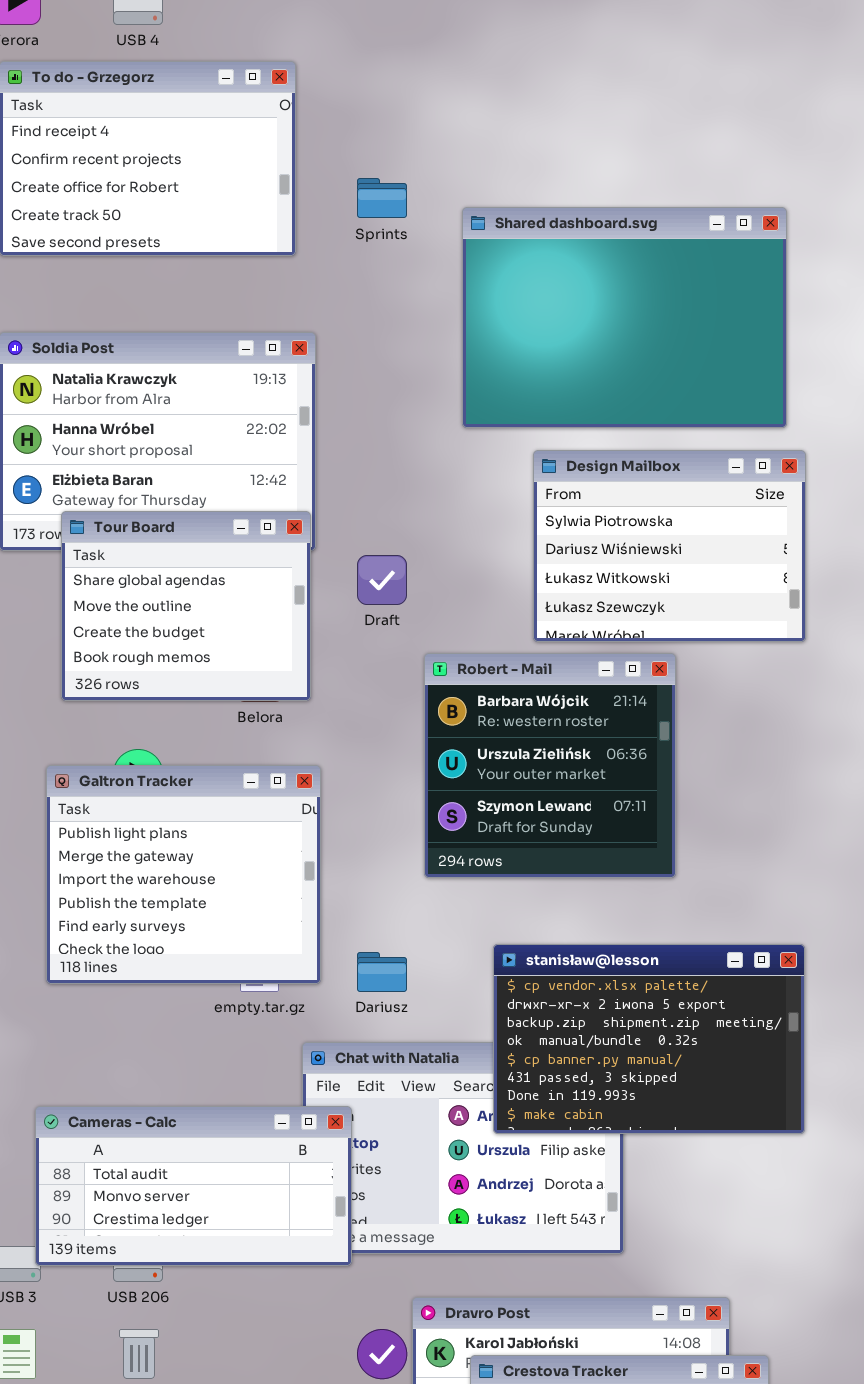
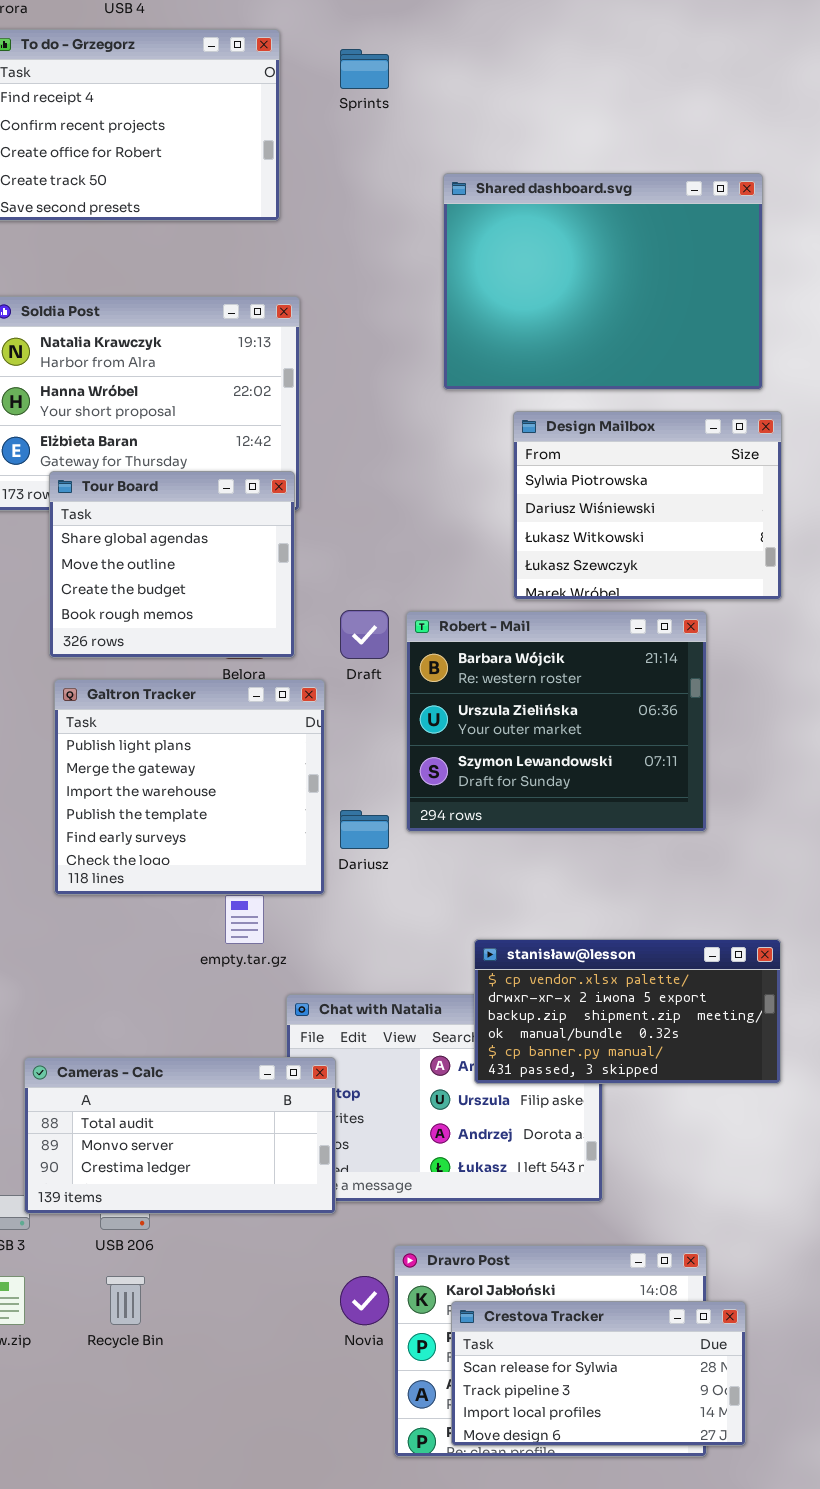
Sprints: [357,178,407,218] -> [340,49,389,89], moved
Draft: [357,555,407,605] -> [340,610,389,659], moved
Robert - Mail: [424,653,676,878] -> [406,611,707,832], resized
Galtron Tracker: [46,765,321,984] -> [54,679,325,895], moved
stanisław@lesson: [493,944,805,1134] -> [474,939,781,1084], resized
Dariusz: [357,952,407,992] -> [340,810,389,849], moved

